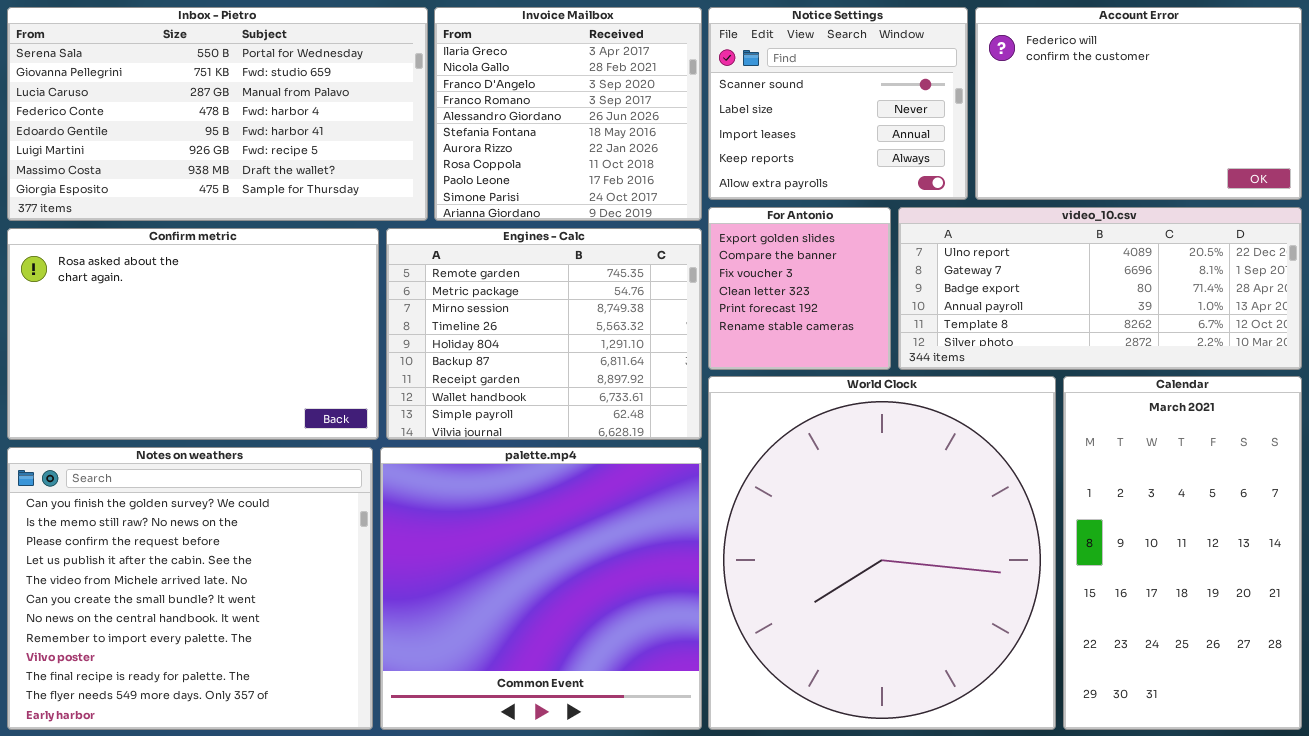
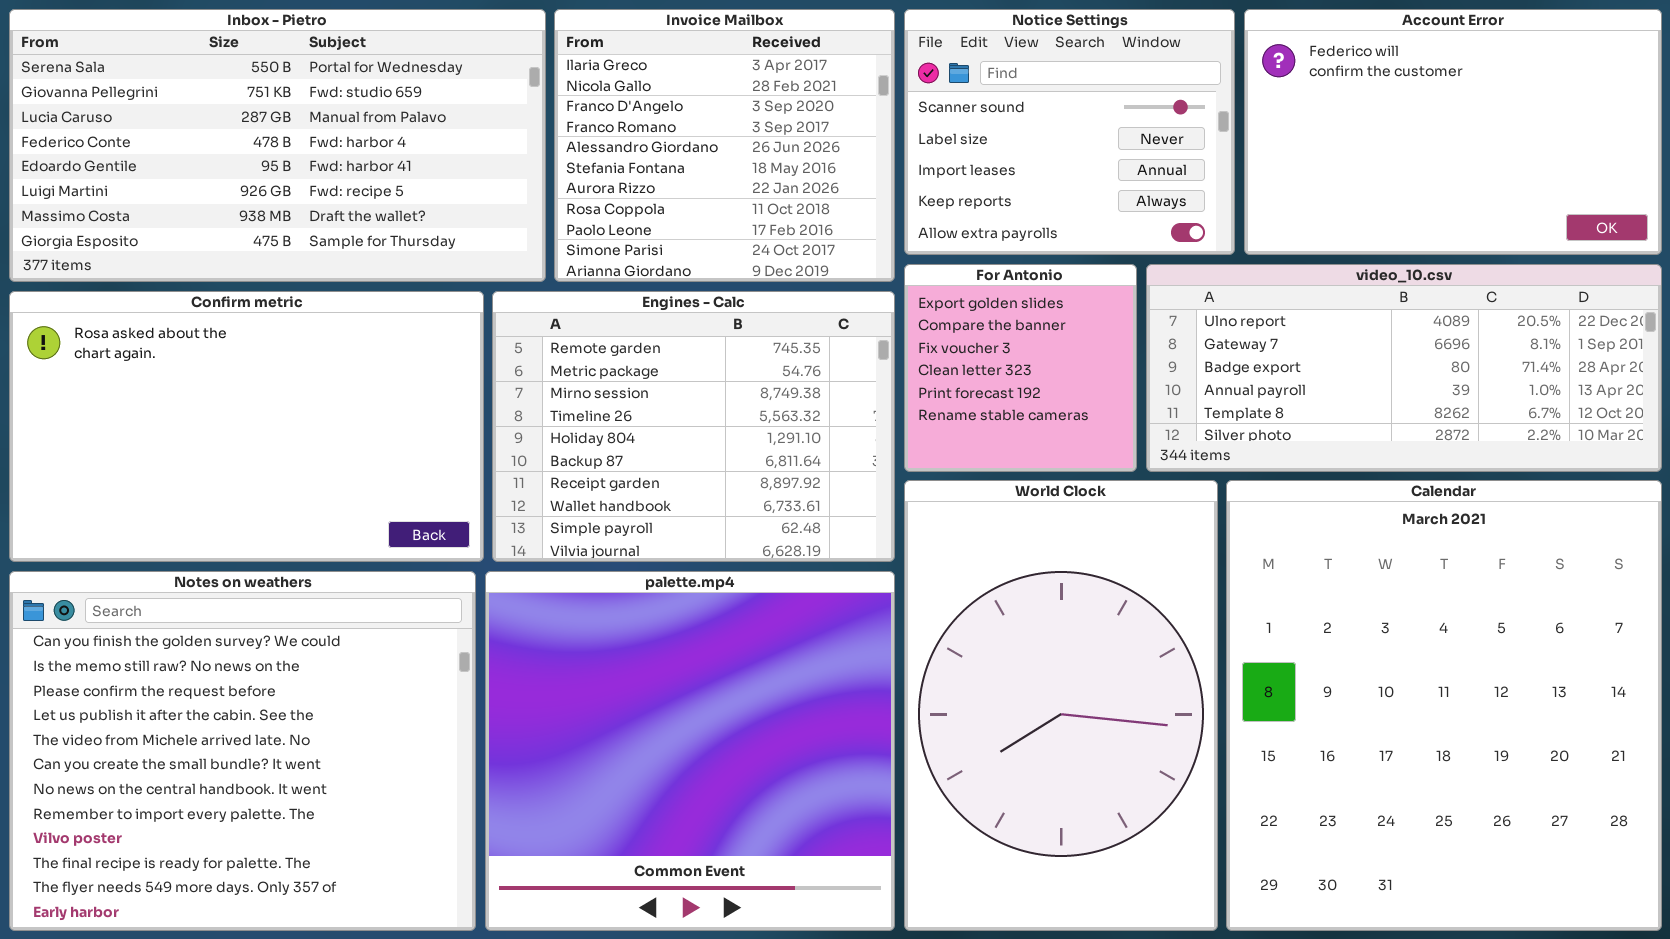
World Clock: [708,376,1056,730] -> [904,480,1218,931], resized
Calendar: [1063,376,1302,730] -> [1226,480,1662,931], resized

